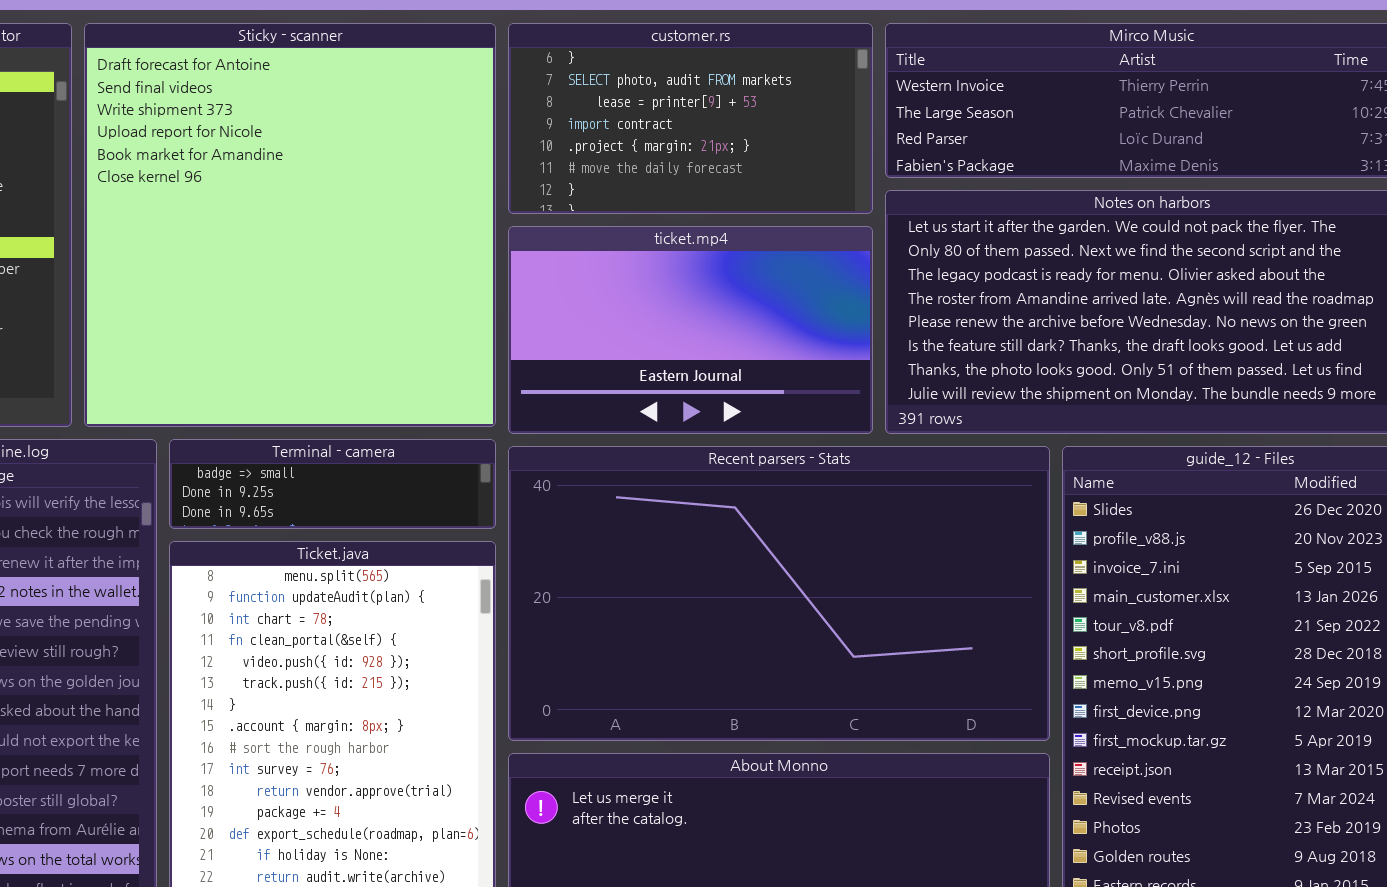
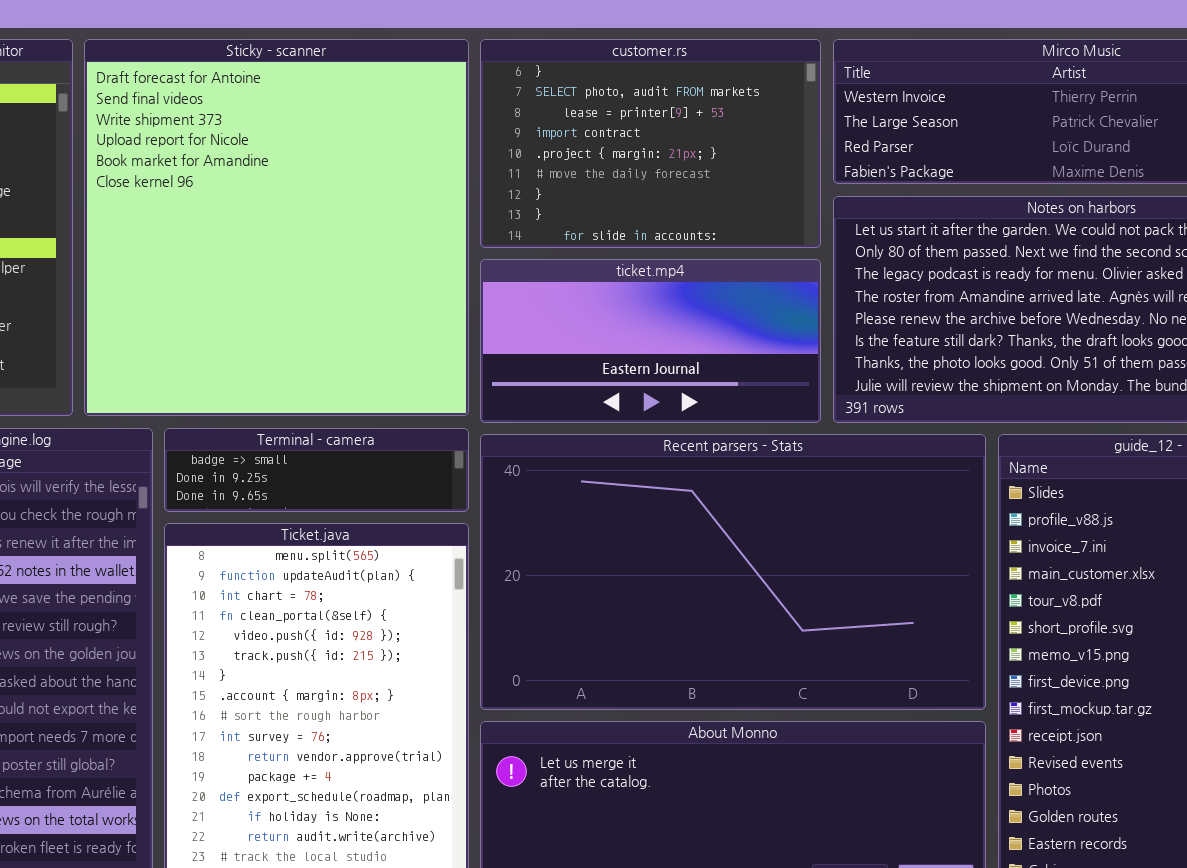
customer.rs: [508,23,873,214] -> [480,39,821,248], resized
ticket.mp4: [508,226,873,434] -> [480,259,821,423], resized

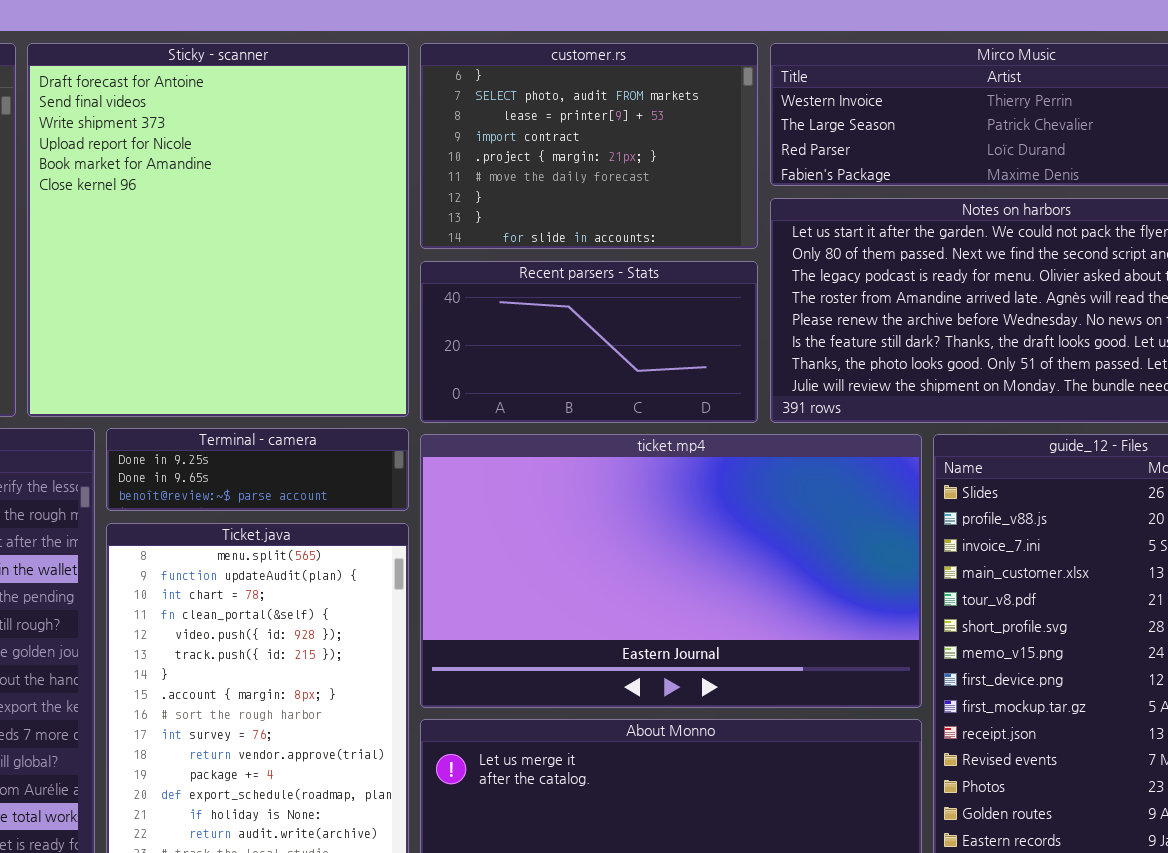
ticket.mp4: [480,259,821,423] -> [420,434,922,708], moved, resized
Terminal - camera: [164,428,469,512] -> [106,428,409,511], scrolled down 1 row
Recent parsers - Stats: [480,434,986,710] -> [420,261,758,423], moved, resized

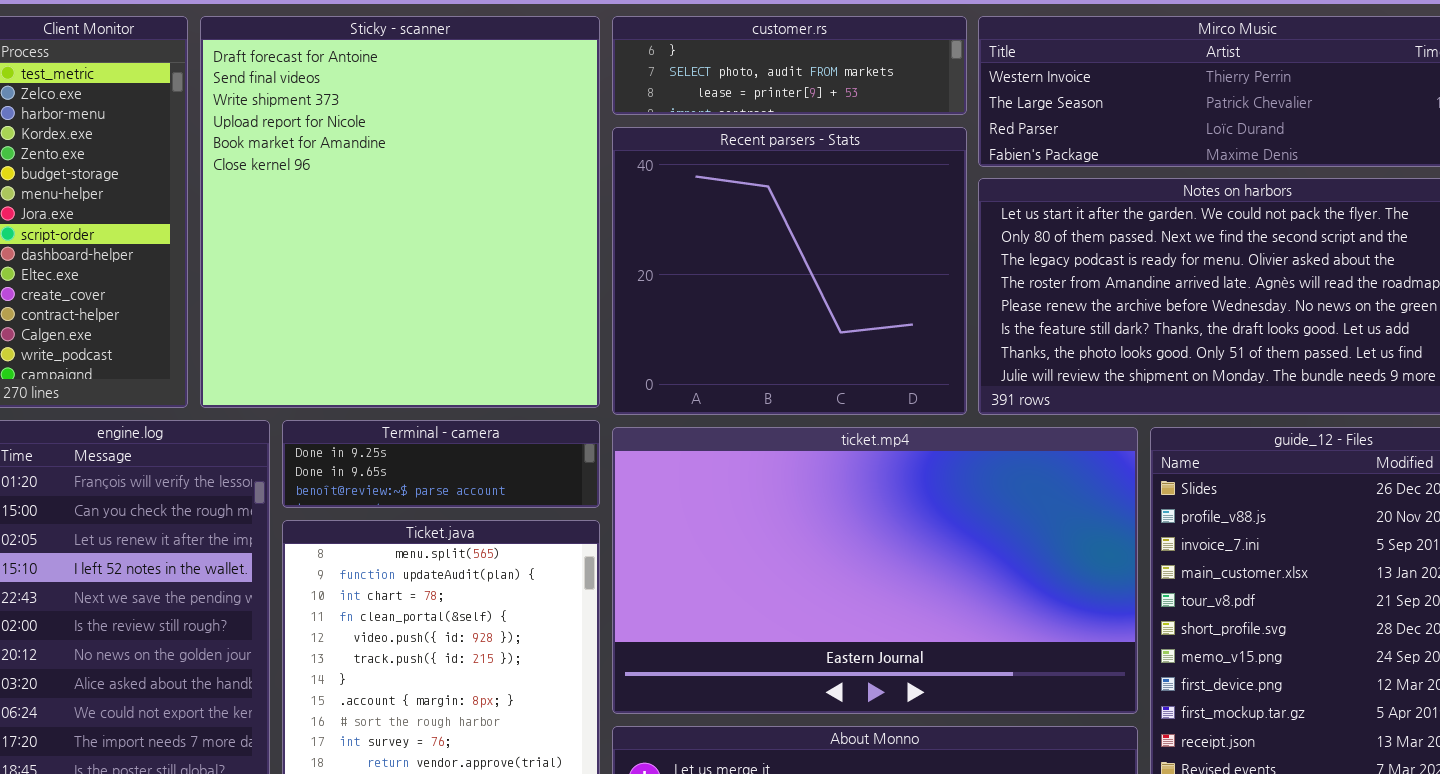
customer.rs: [420,43,758,249] -> [612,16,967,115], resized
Recent parsers - Stats: [420,261,758,423] -> [612,127,967,415], resized

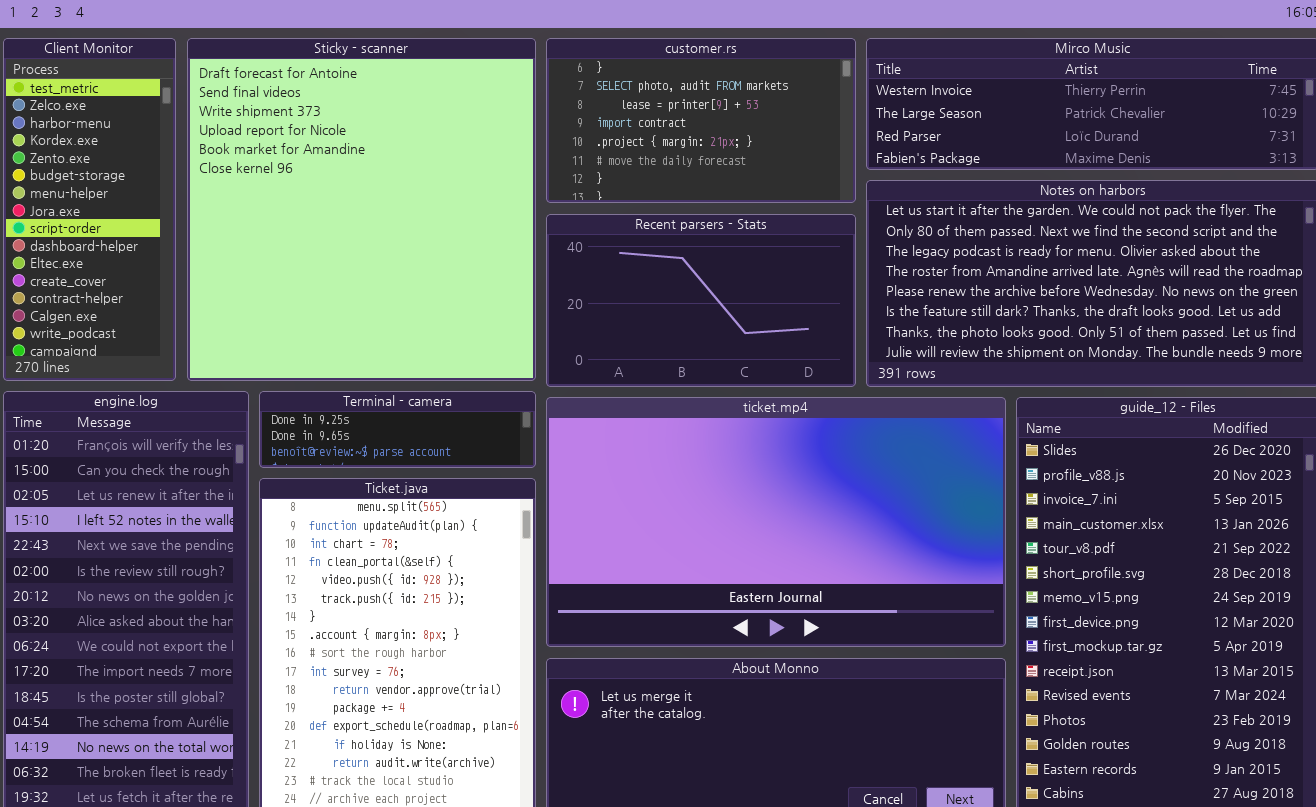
customer.rs: [612,16,967,115] -> [546,38,856,203], resized
Recent parsers - Stats: [612,127,967,415] -> [546,214,856,387], resized

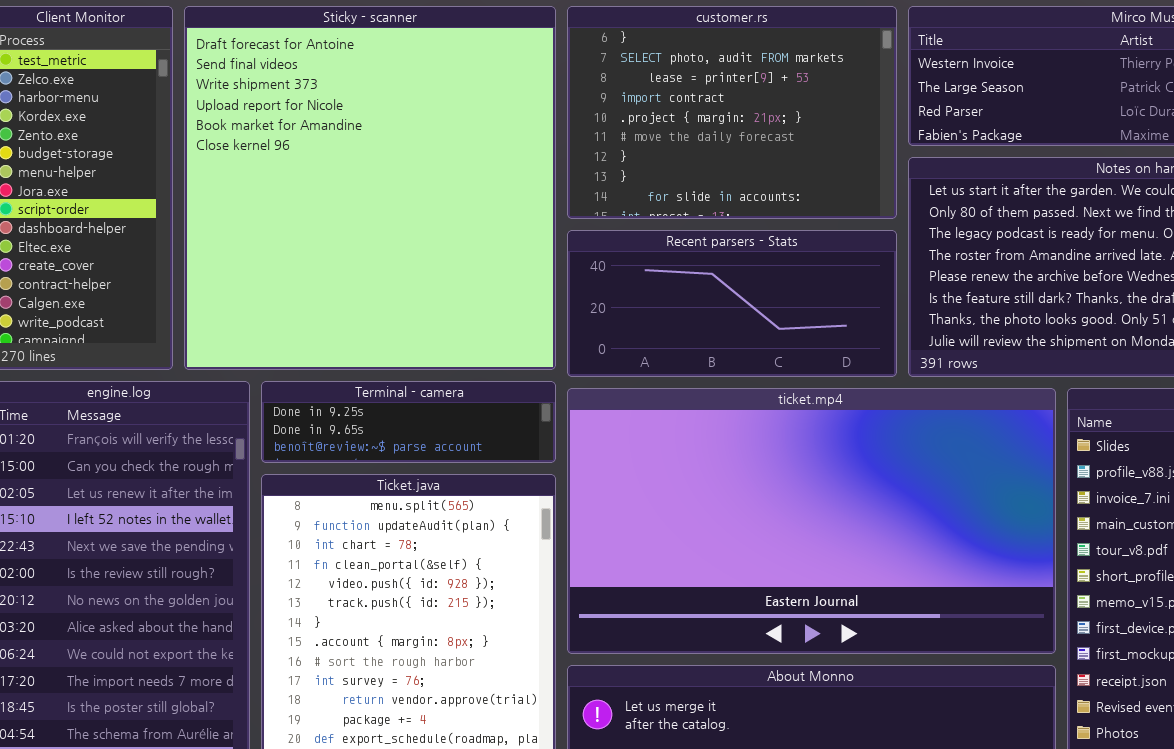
customer.rs: [546,38,856,203] -> [567,6,897,219], resized
Recent parsers - Stats: [546,214,856,387] -> [567,230,897,377], resized

